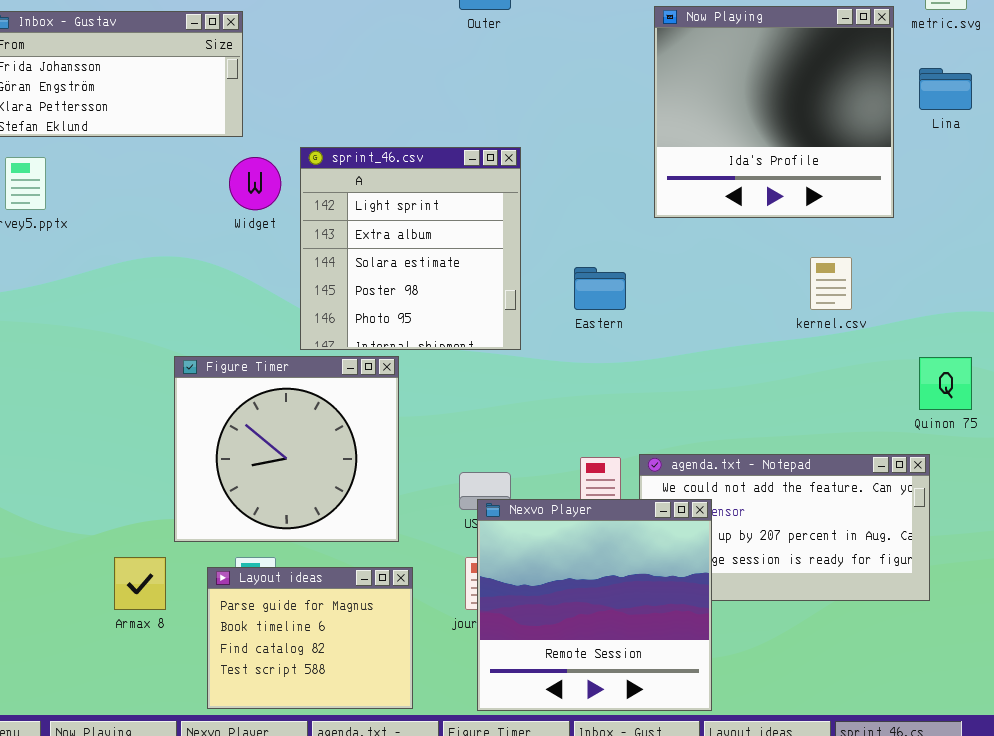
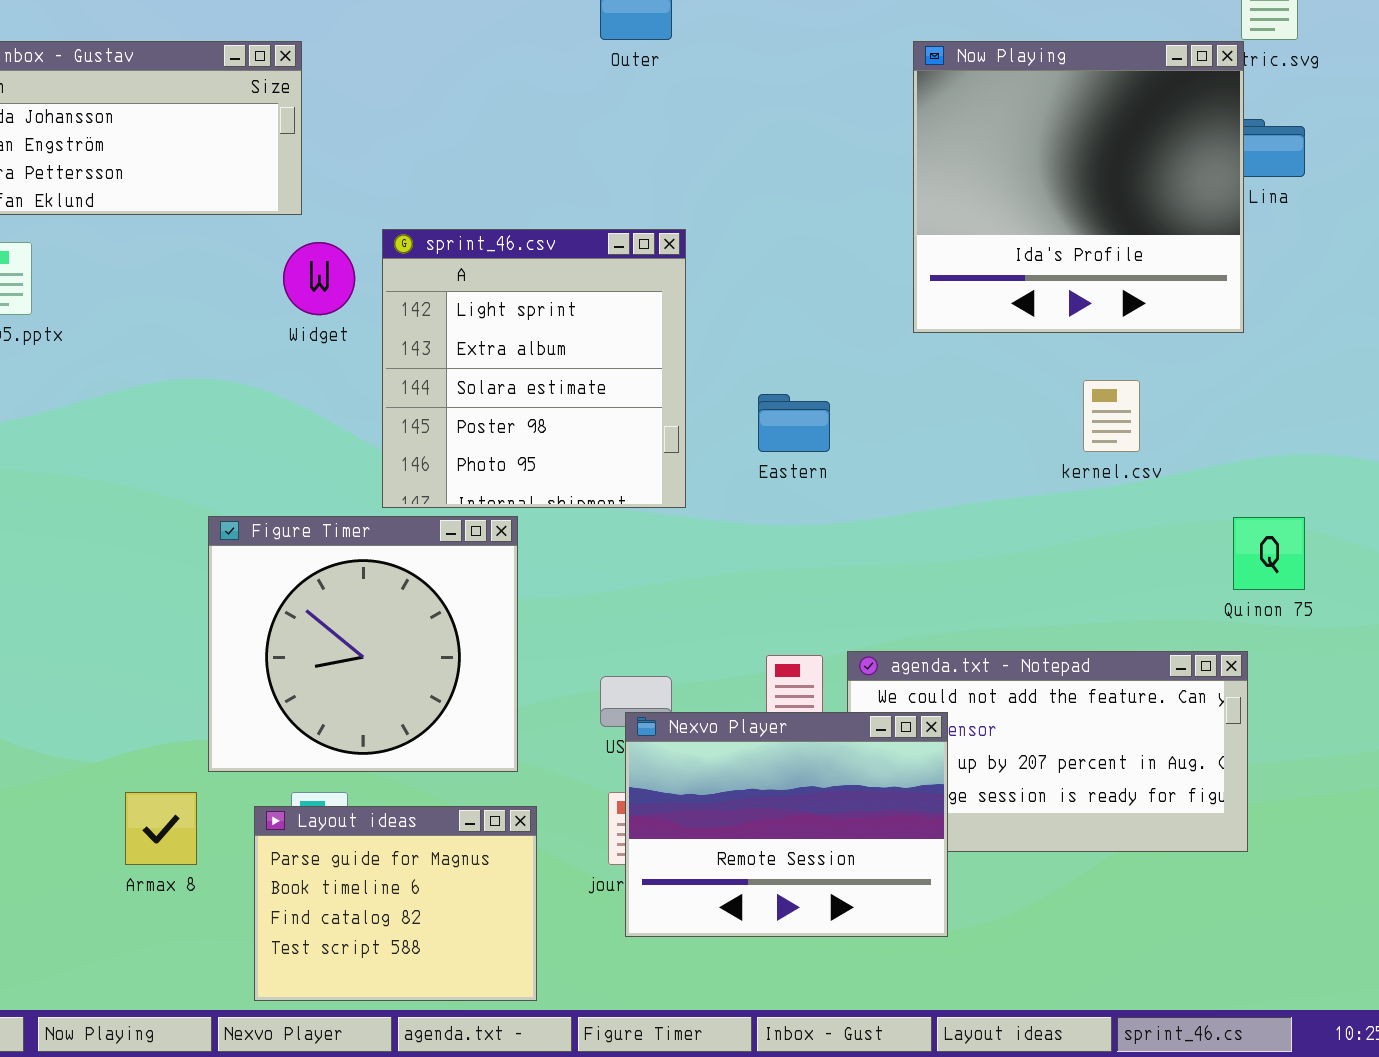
Now Playing: [654,6,894,218] -> [913,41,1244,333], moved
Nexvo Player: [477,499,712,711] -> [625,712,948,937], resized

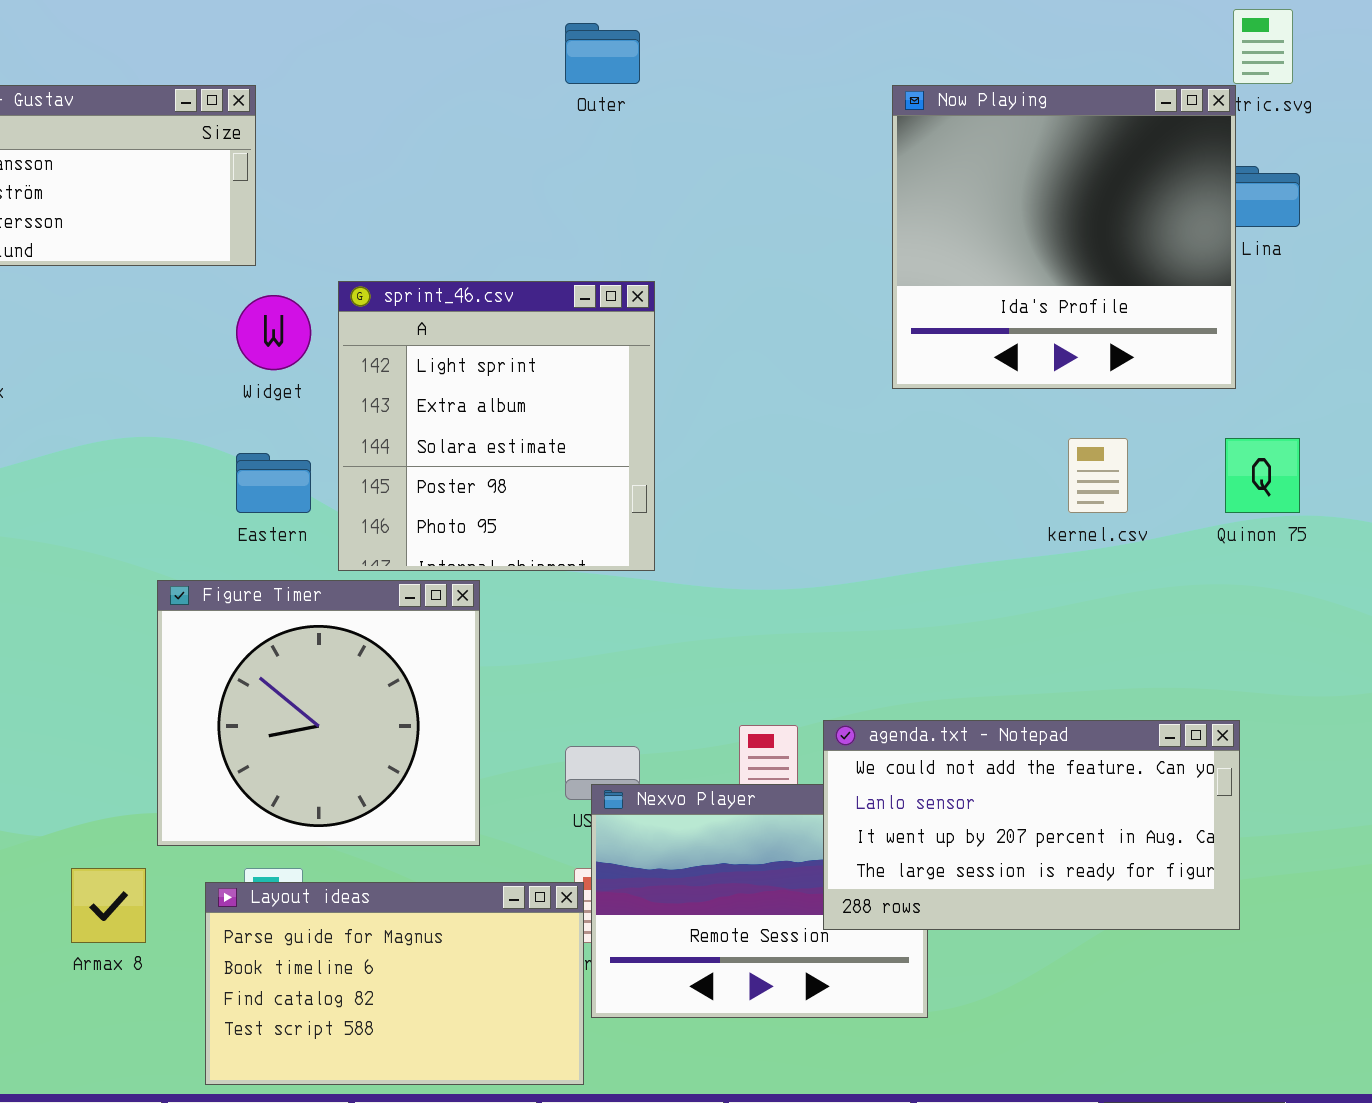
Eastern: [758,394,830,452] -> [236,453,311,513], moved
Quinon 75: [1233,517,1305,590] -> [1225,438,1300,513], moved
agenda.txt - Notepad: [847,651,1248,852] -> [823,720,1240,930], raised
Layout ideas: [254,806,537,1001] -> [205,882,584,1085], resized

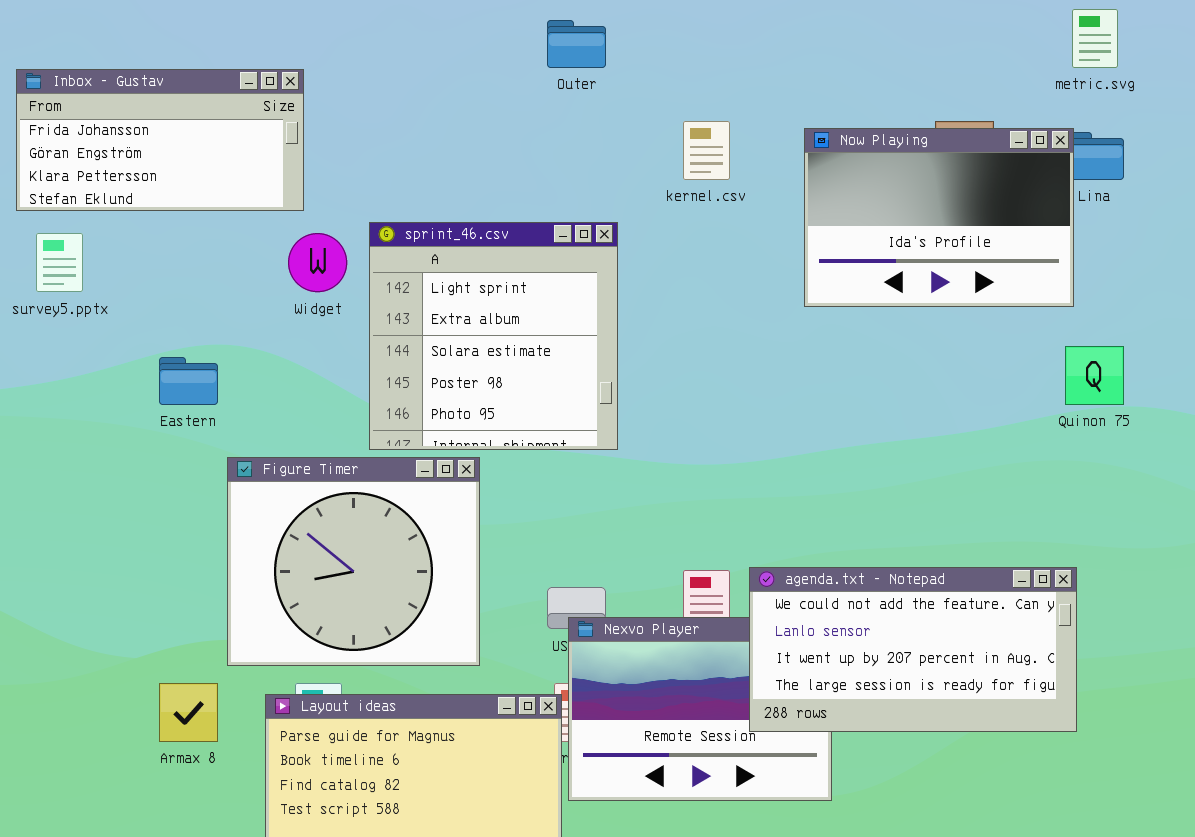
Now Playing: [892,85,1236,389] -> [804,128,1074,307], resized
kernel.csv: [1068,438,1128,513] -> [683,121,730,180], moved
Eastern: [236,453,311,513] -> [159,357,218,405], moved

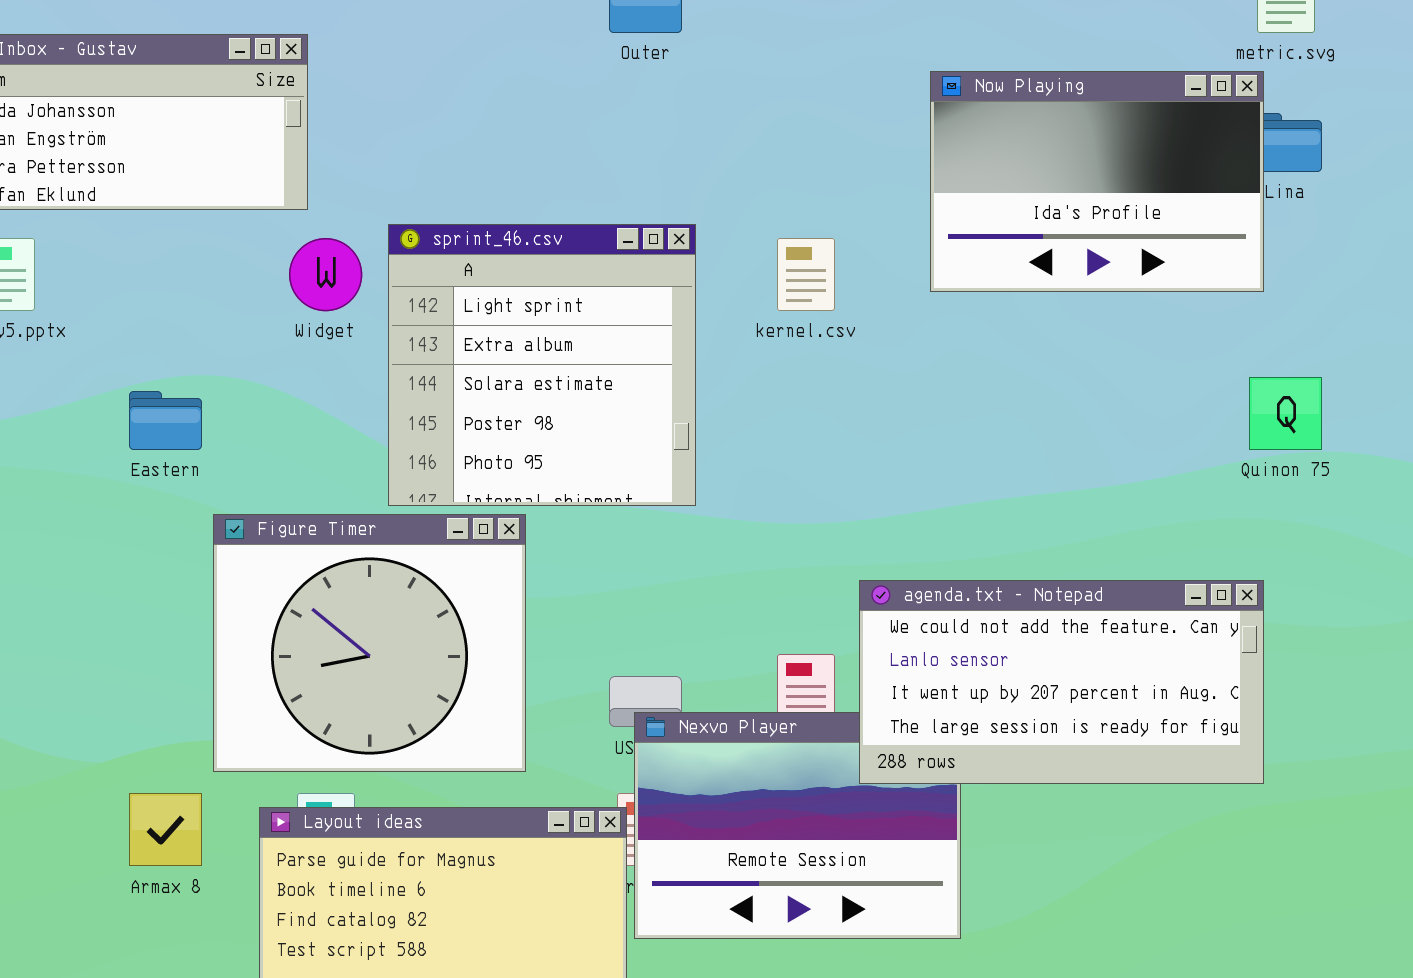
kernel.csv: [683,121,730,180] -> [777,238,835,311], moved
Now Playing: [804,128,1074,307] -> [930,71,1264,292], moved
agenda.txt - Notepad: [749,567,1077,732] -> [859,580,1264,784], moved

